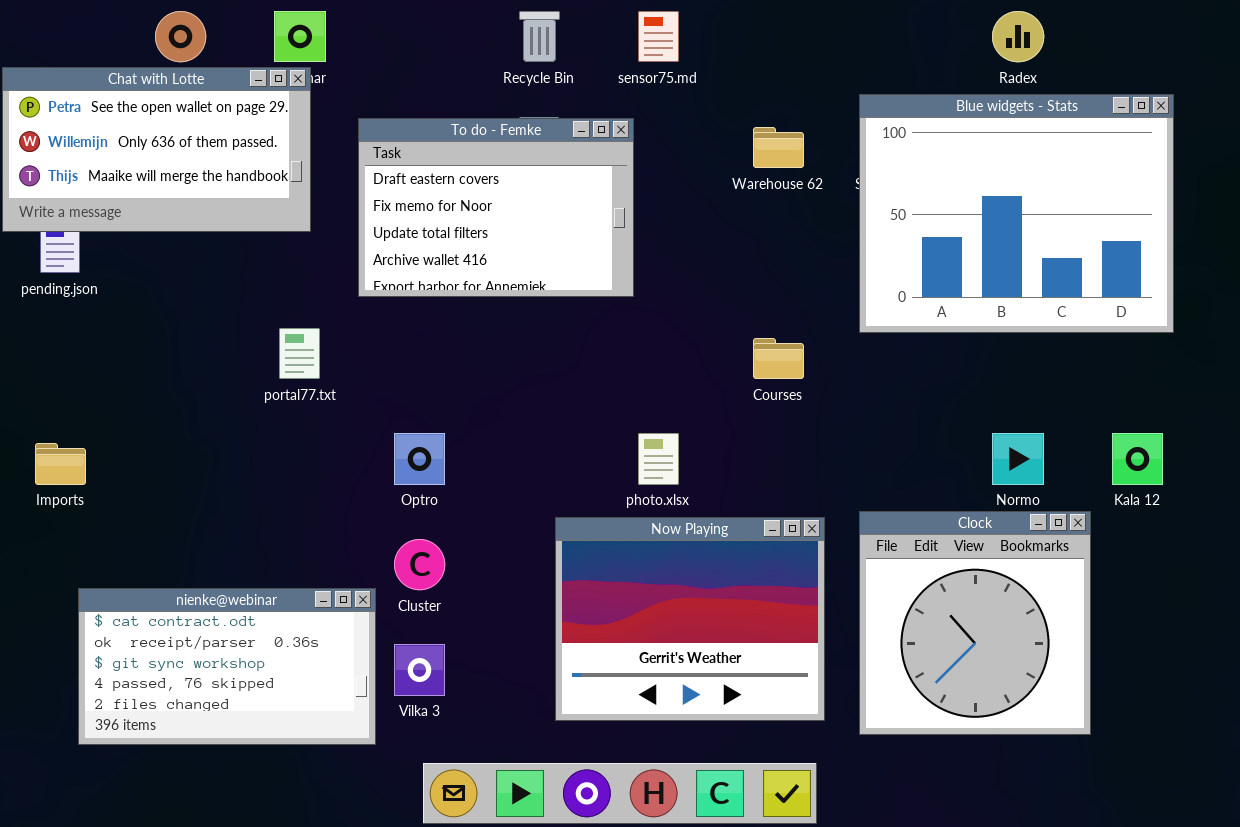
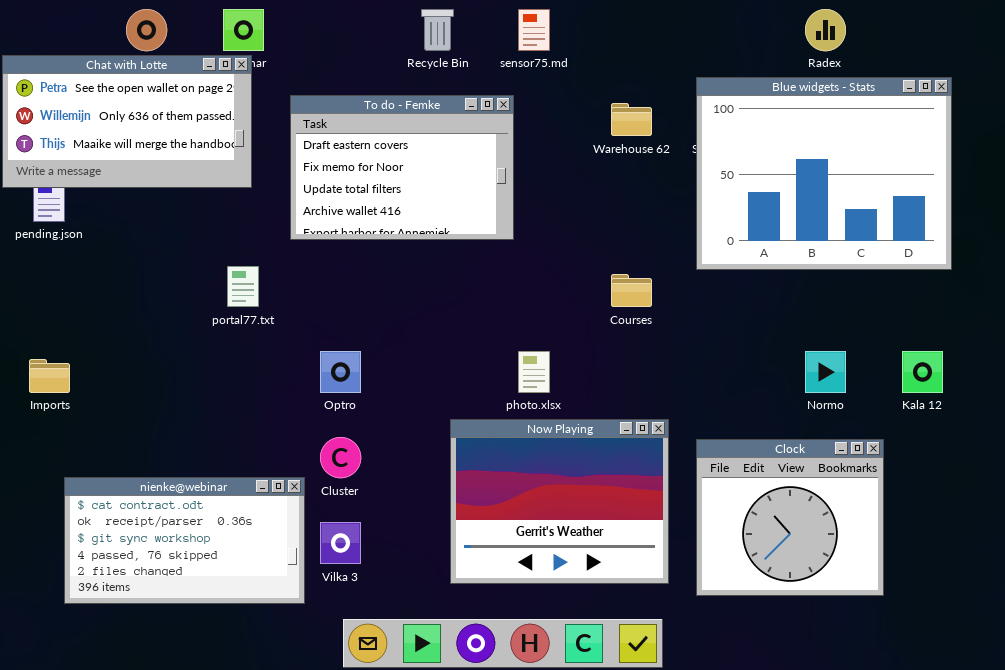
Clock: [859,511,1091,735] -> [696,439,884,596], resized

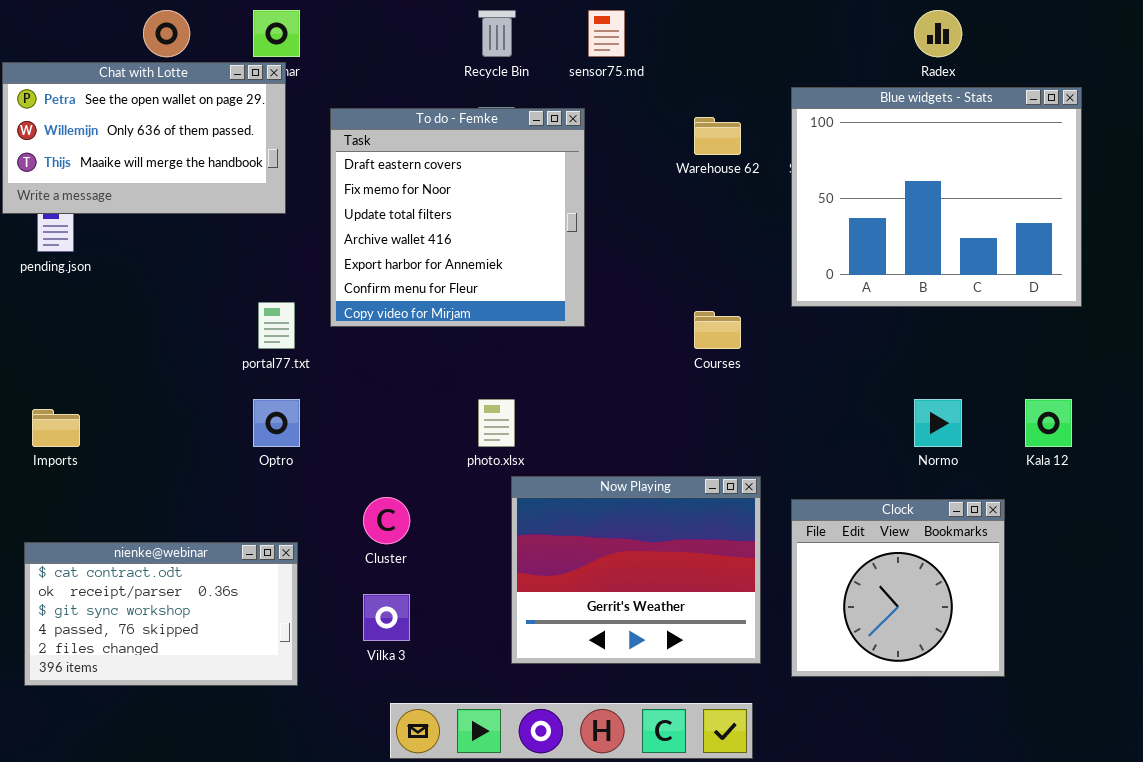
To do - Femke: [290,95,514,240] -> [330,108,585,327], resized
Optro: [320,351,361,393] -> [253,399,300,447], moved
photo.xlsx: [518,351,550,393] -> [478,399,515,447], moved
nienke@webinar: [64,477,305,604] -> [24,542,298,686], moved

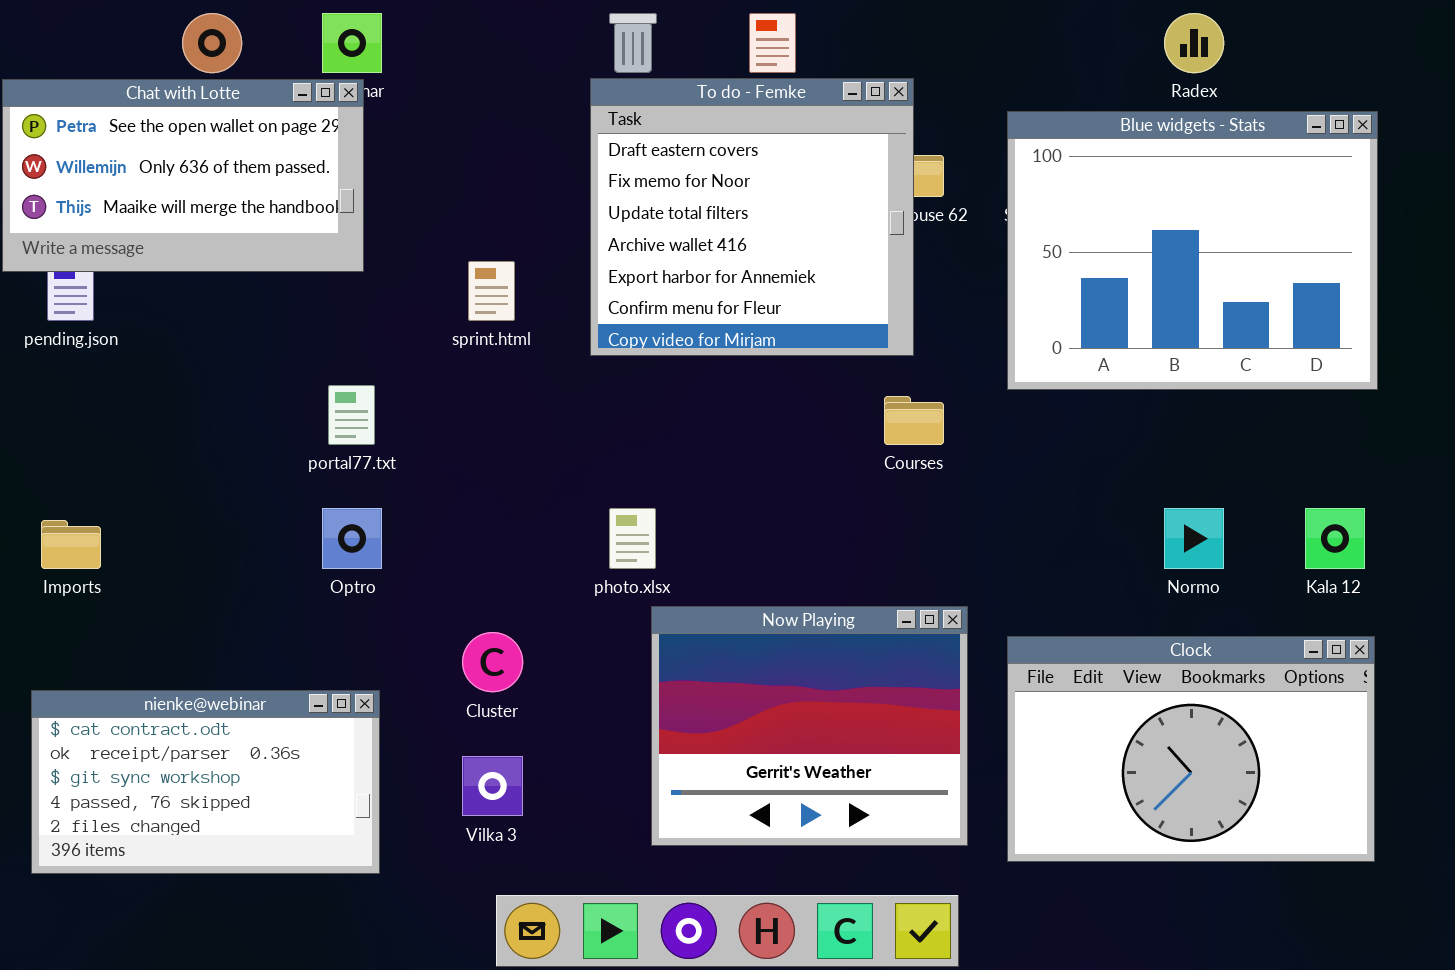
To do - Femke: [330,108,585,327] -> [590,78,914,356], moved
Clock: [791,499,1005,677] -> [1007,636,1375,862], resized

